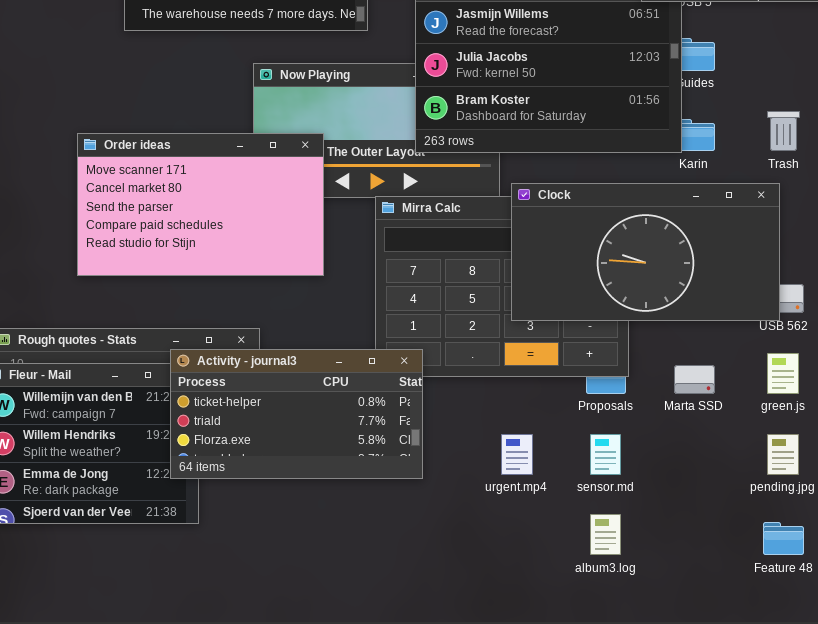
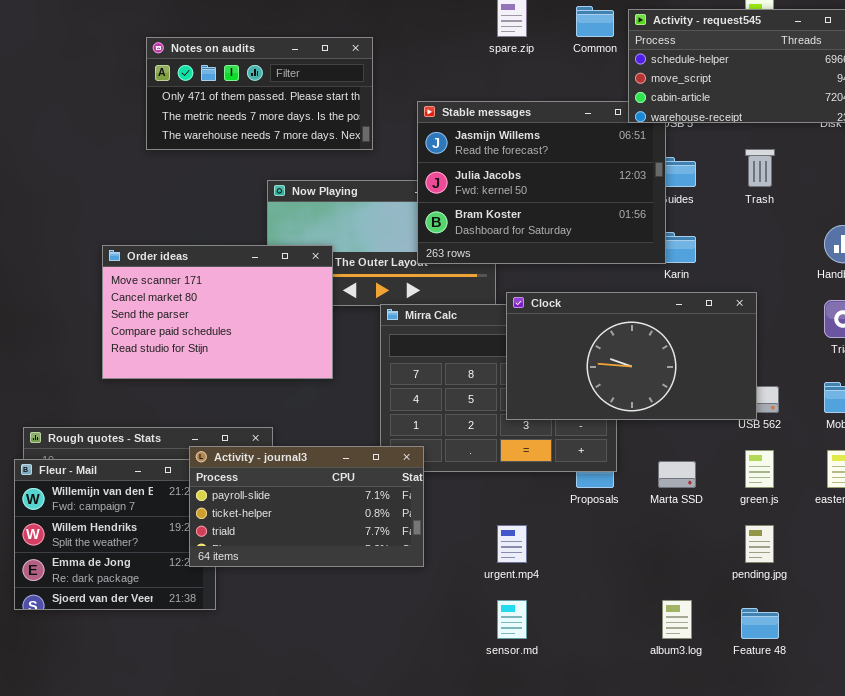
Trash: [767,111,800,151] -> [745,149,775,187], moved
Activity - journal3: [170,349,423,479] -> [189,446,424,567], scrolled up 1 row
sensor.md: [590,434,621,475] -> [497,600,527,639], moved
album3.log: [590,514,621,555] -> [662,600,692,639], moved

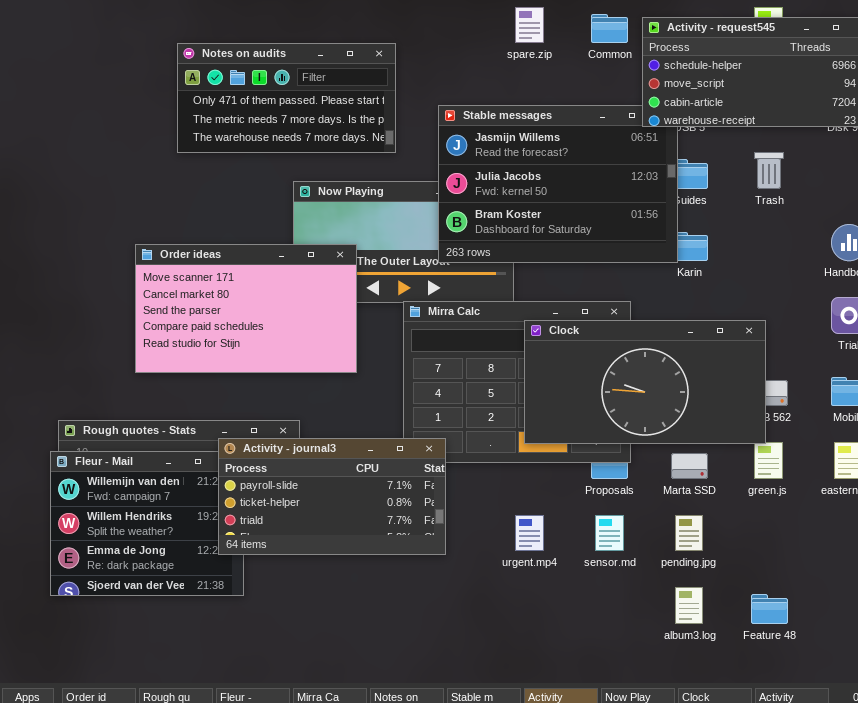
Clock: [506,292,757,420] -> [524,320,766,444], moved
pending.jpg: [745,525,774,563] -> [675,515,703,551], moved
sensor.md: [497,600,527,639] -> [595,515,624,551], moved

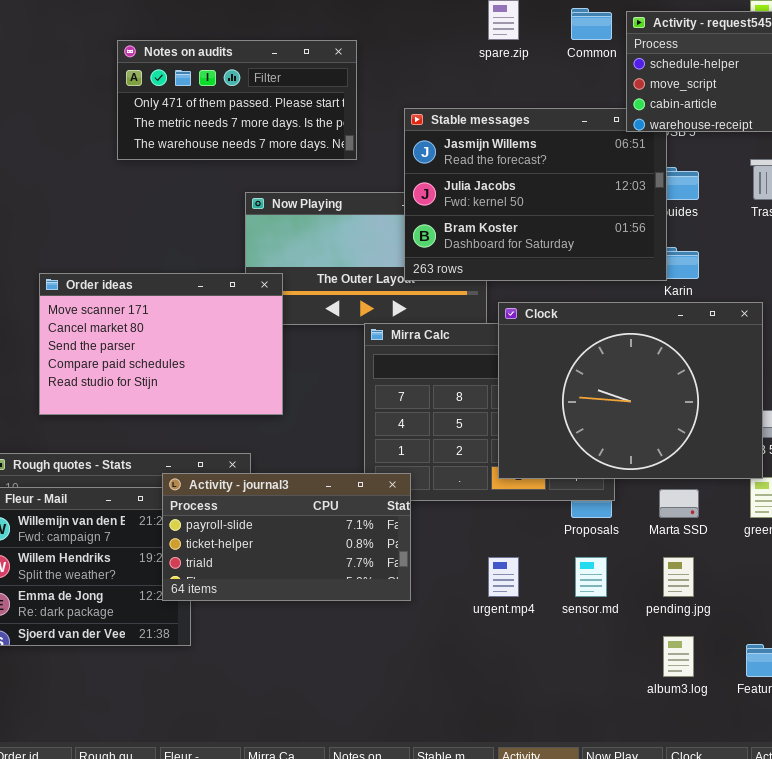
Order ideas: [135,244,357,373] -> [39,273,283,415], moved
Clock: [524,320,766,444] -> [498,302,763,479], resized

